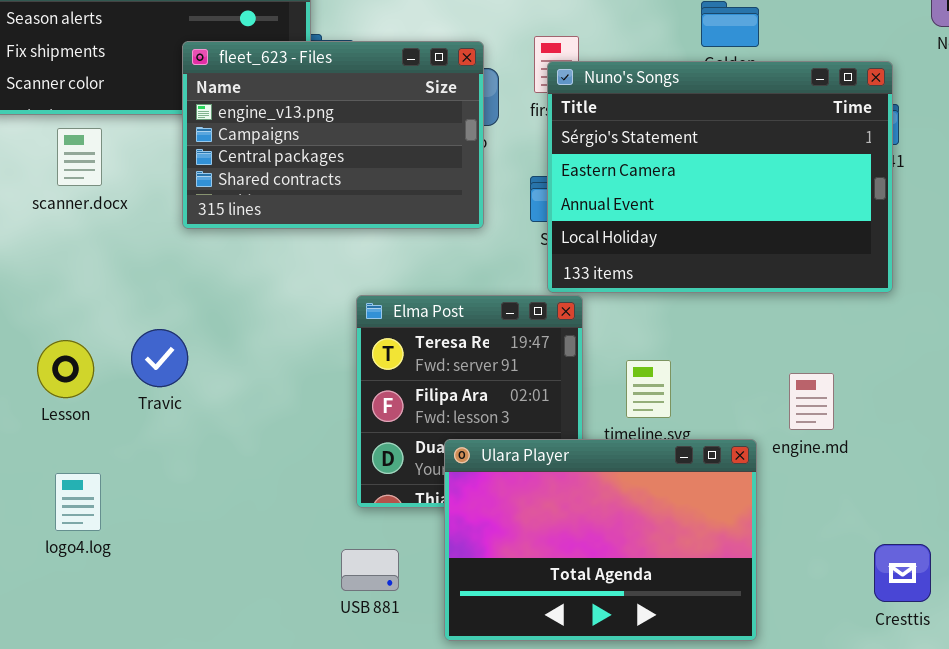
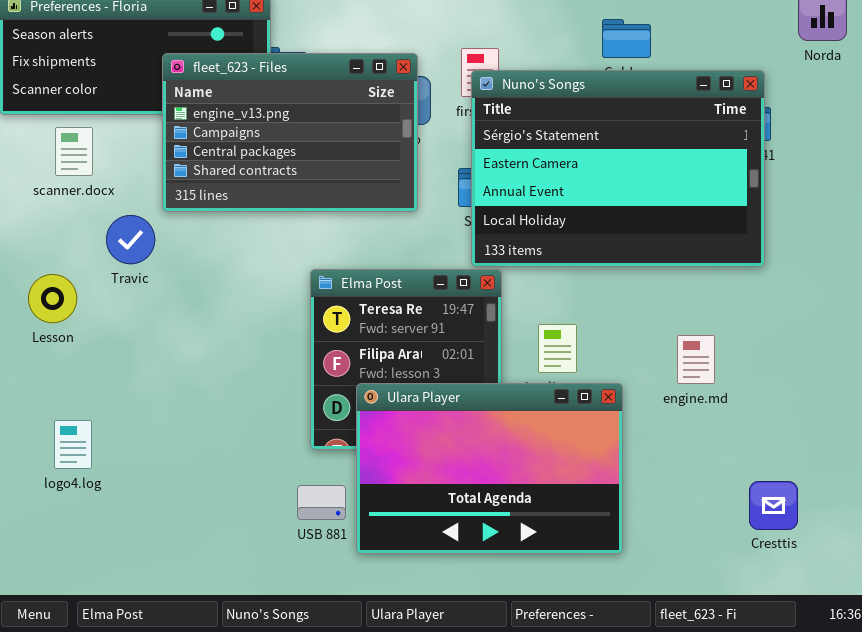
Travic: [131,329,188,387] -> [106,215,155,264], moved
Lesson: [37,340,94,398] -> [28,274,77,323], moved
Ulara Player: [444,439,757,641] -> [356,383,623,554], moved

